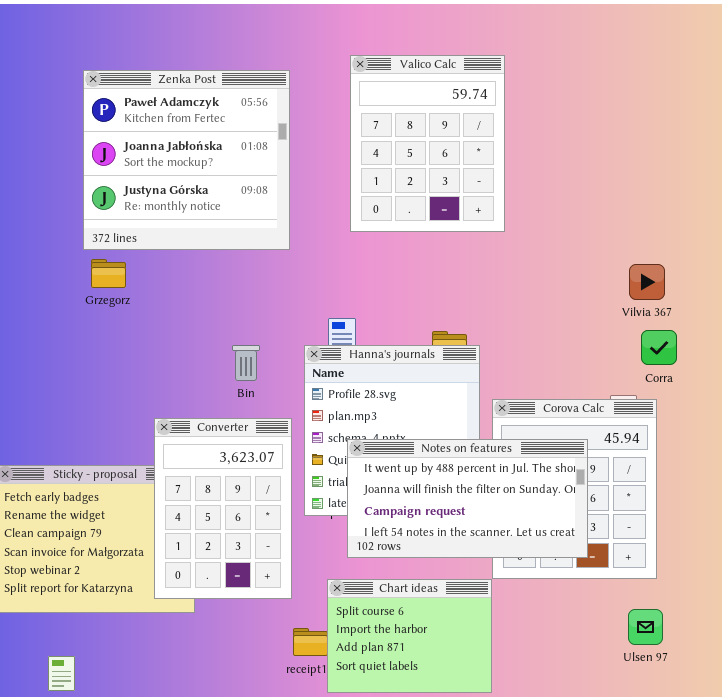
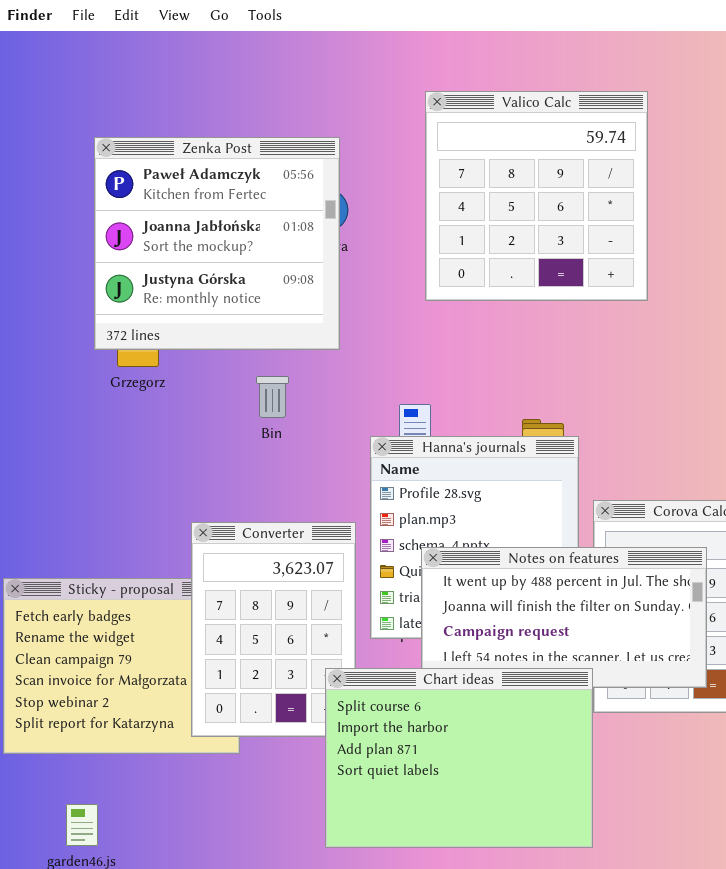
Valico Calc: [350,55,505,232] -> [425,91,648,301], resized
Zenka Post: [83,70,290,250] -> [94,137,340,350], moved
Bin: [232,345,260,381] -> [256,376,289,418], moved
Chart ideas: [327,579,492,693] -> [325,668,593,848], resized

